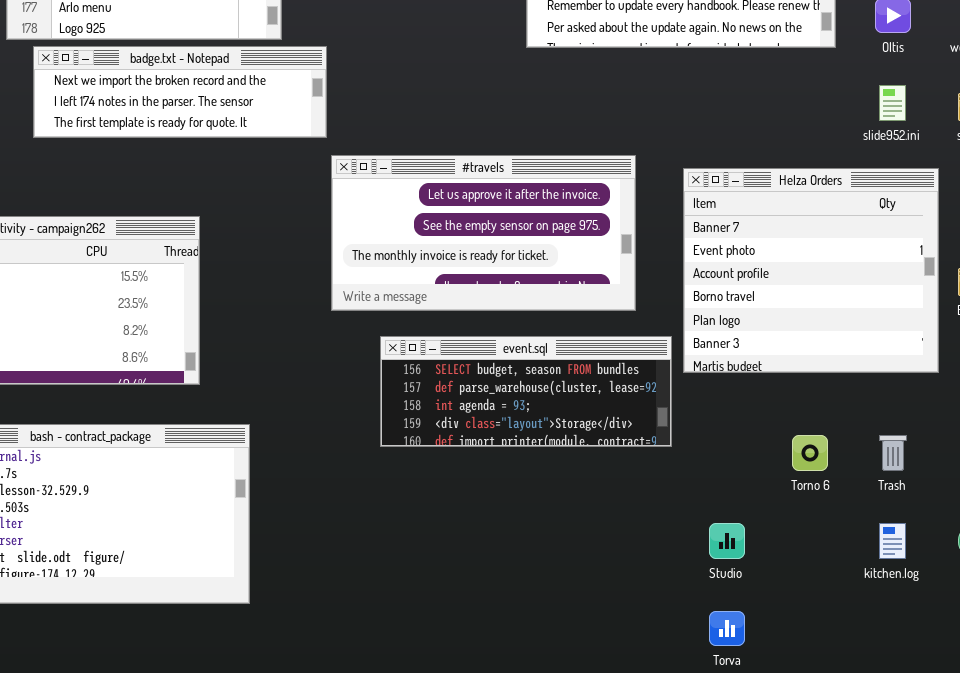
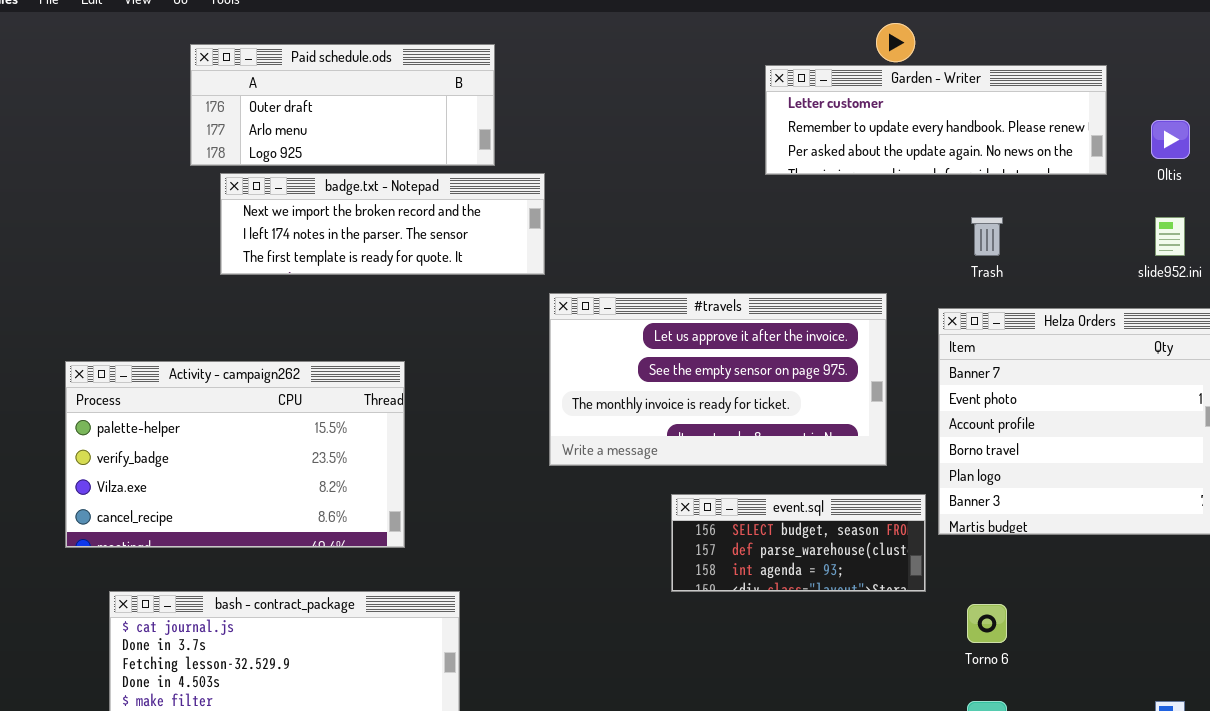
event.sql: [380,336,672,447] -> [671,494,926,592], resized
Torno 6: [792,435,828,471] -> [967,604,1007,643], moved
Trash: [879,435,907,471] -> [971,217,1003,256], moved

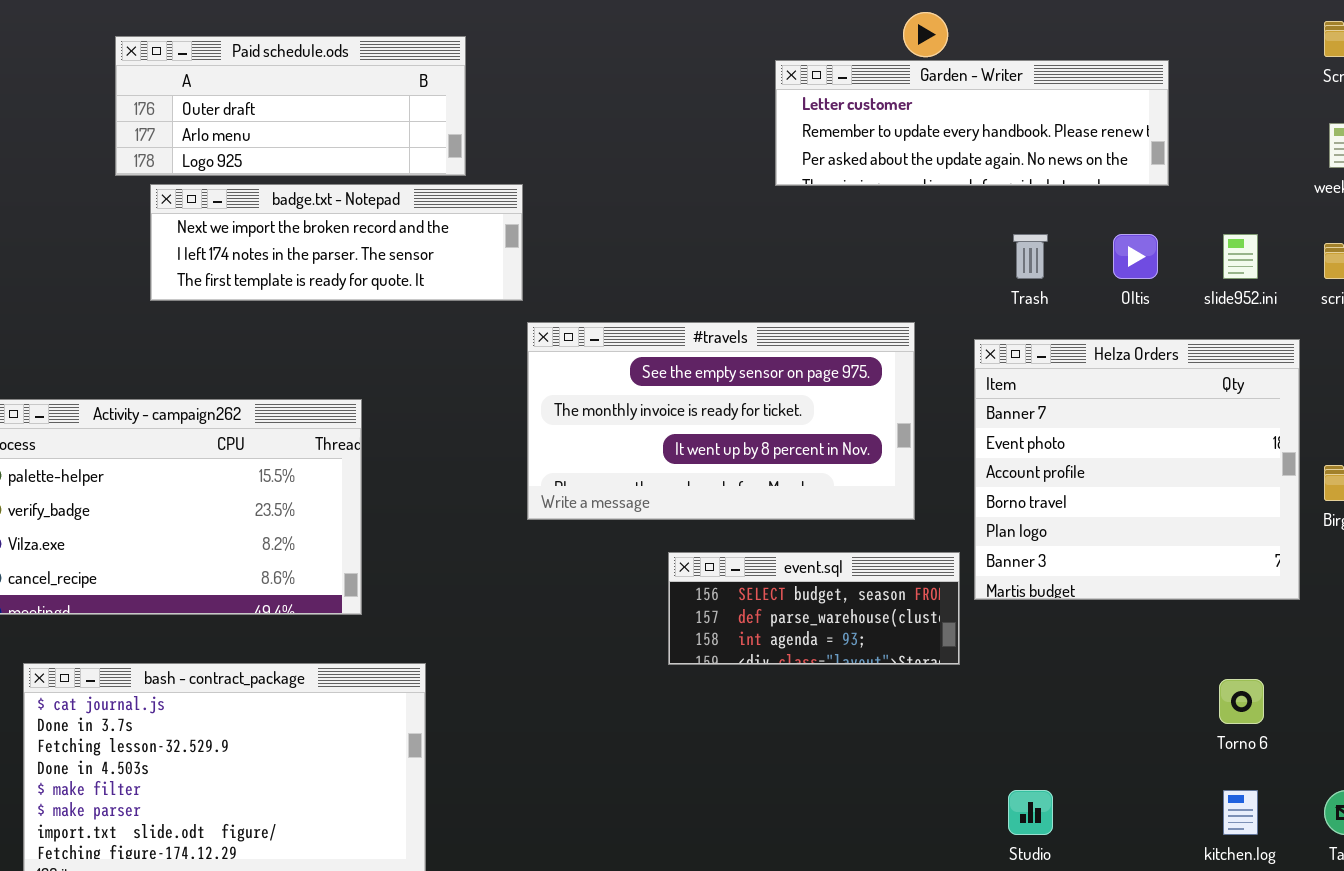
Oltis: [1151,120,1190,159] -> [1113,234,1158,279], moved
#travels: [549,293,887,466] -> [527,322,915,520], scrolled down 1 row
Torno 6: [967,604,1007,643] -> [1219,679,1264,724], moved

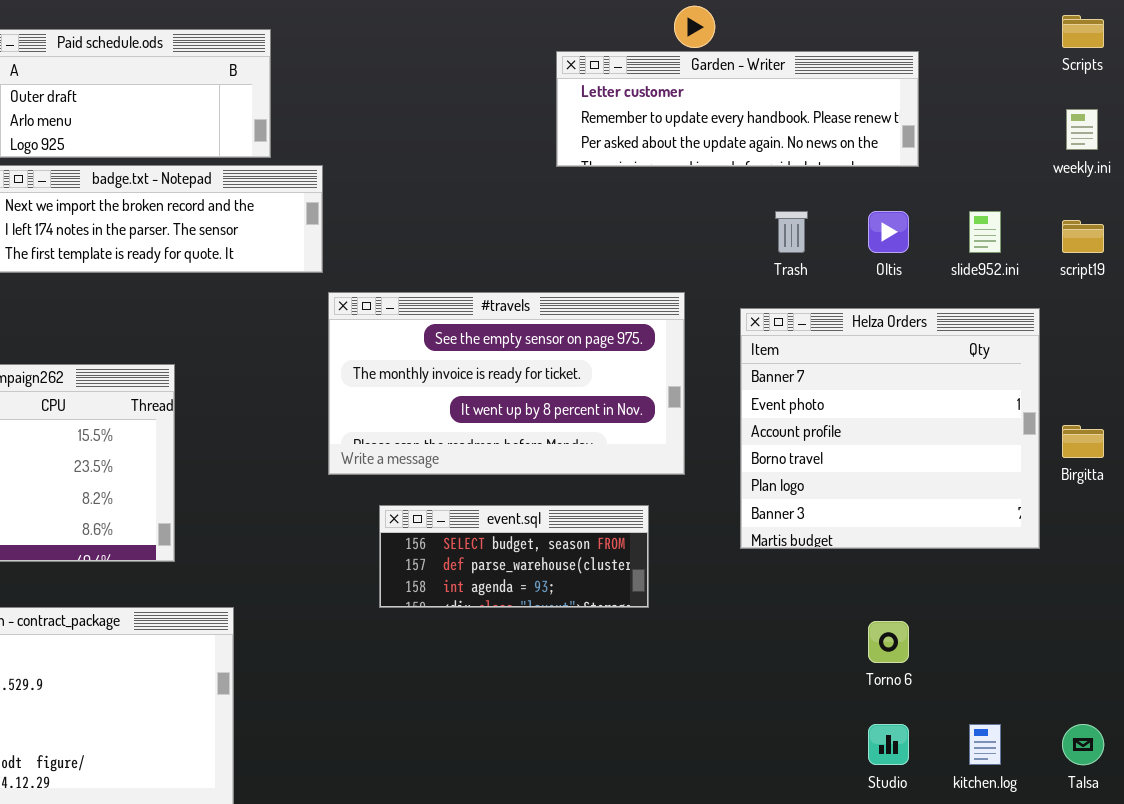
event.sql: [668,552,960,665] -> [379,505,649,608], moved
Torno 6: [1219,679,1264,724] -> [868,621,909,663], moved
Studio: [1008,790,1053,835] -> [868,724,909,765], moved

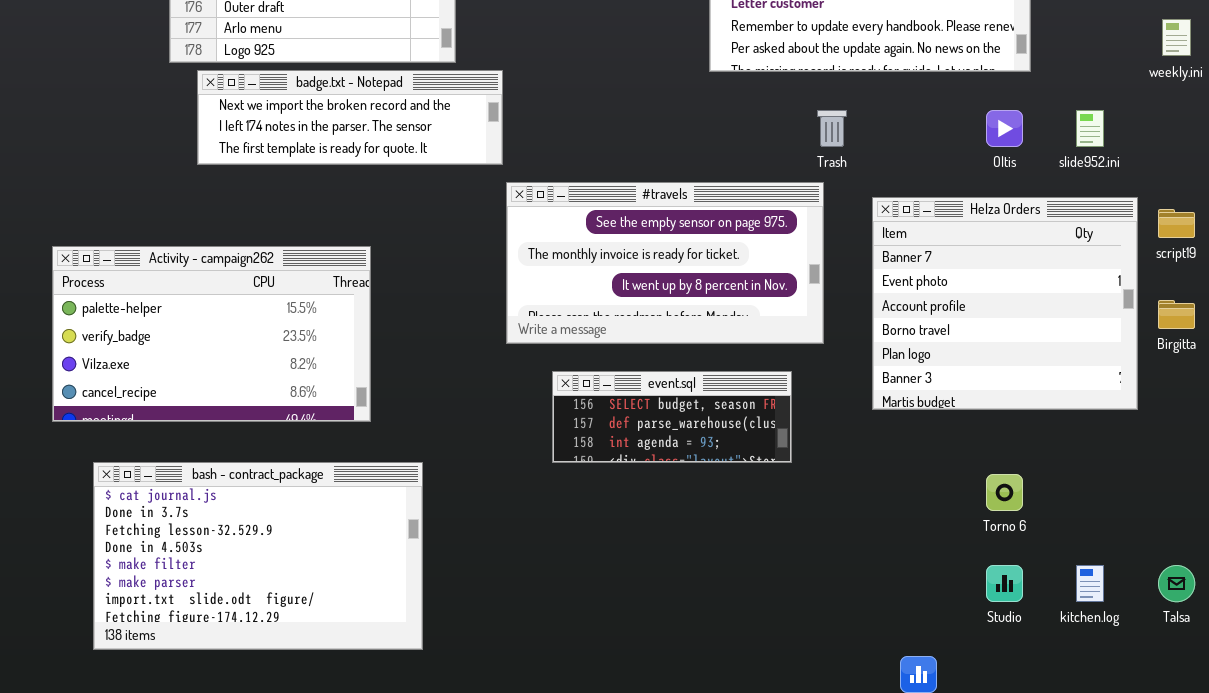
Trash: [775,211,808,253] -> [817,110,847,147], moved
script19: [1062,220,1104,253] -> [1158,209,1195,238], moved

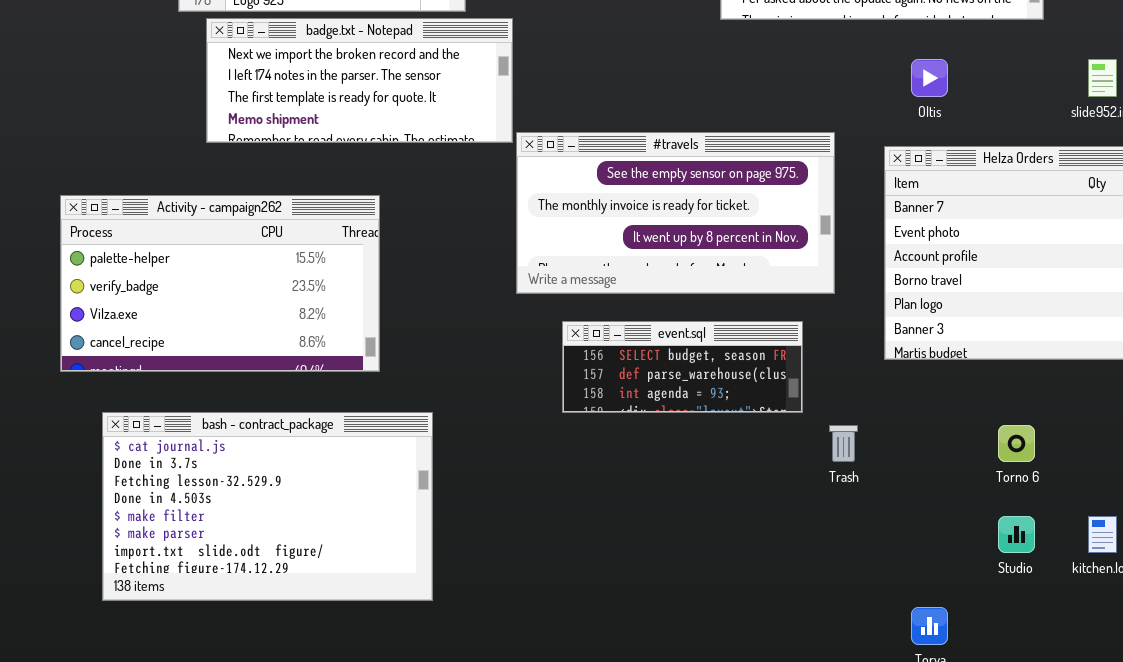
badge.txt - Notepad: [197,70,503,165] -> [206,18,513,143], resized
Trash: [817,110,847,147] -> [829,425,858,462], moved
Oltis: [986,110,1023,147] -> [911,59,948,97], moved

